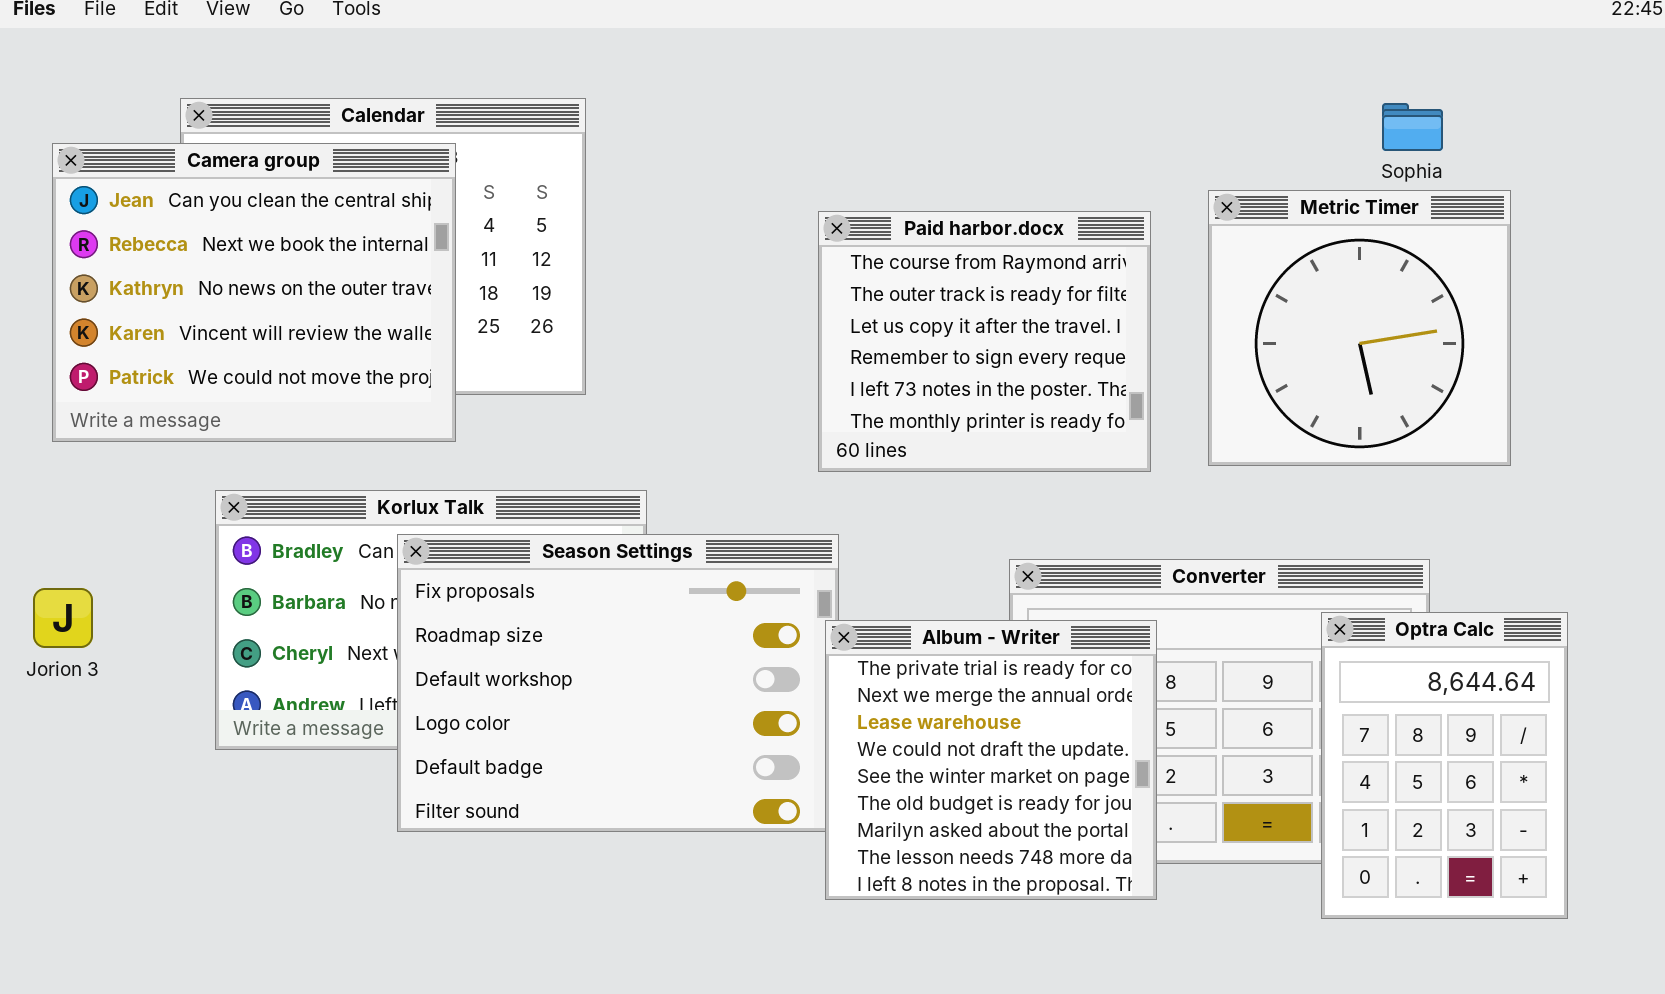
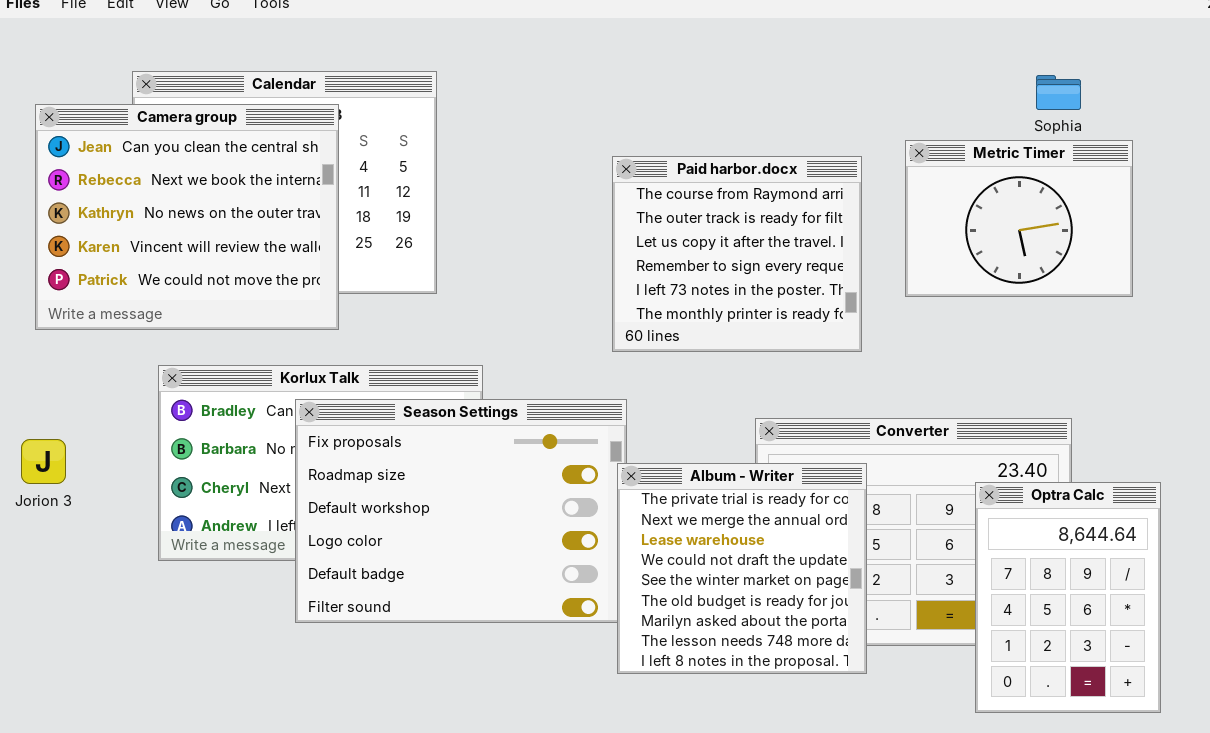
Metric Timer: [1208,190,1511,466] -> [905,140,1133,297], resized
Optra Calc: [1321,612,1568,919] -> [975,482,1161,713], moved

